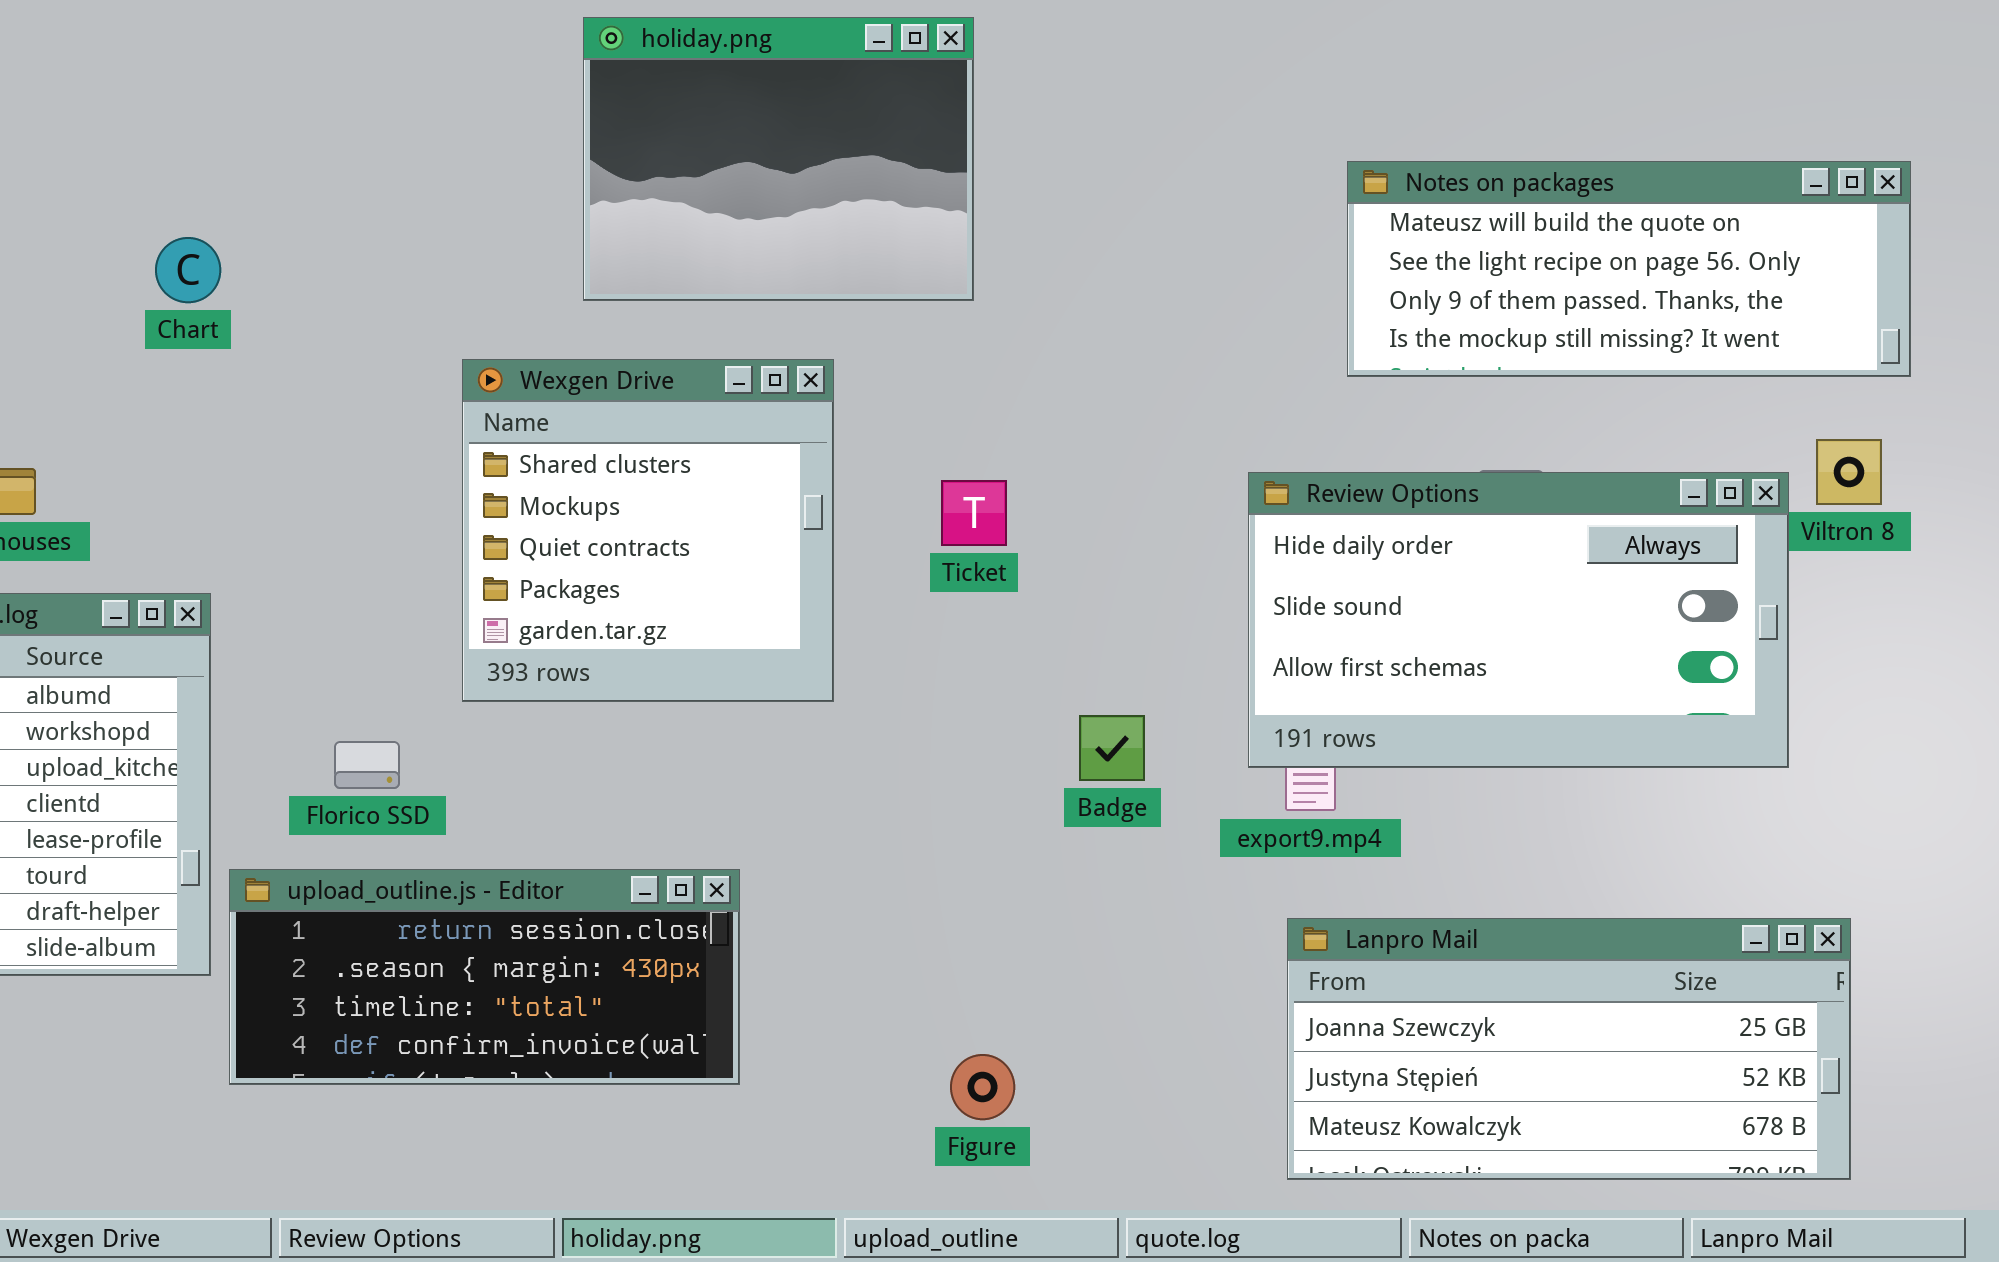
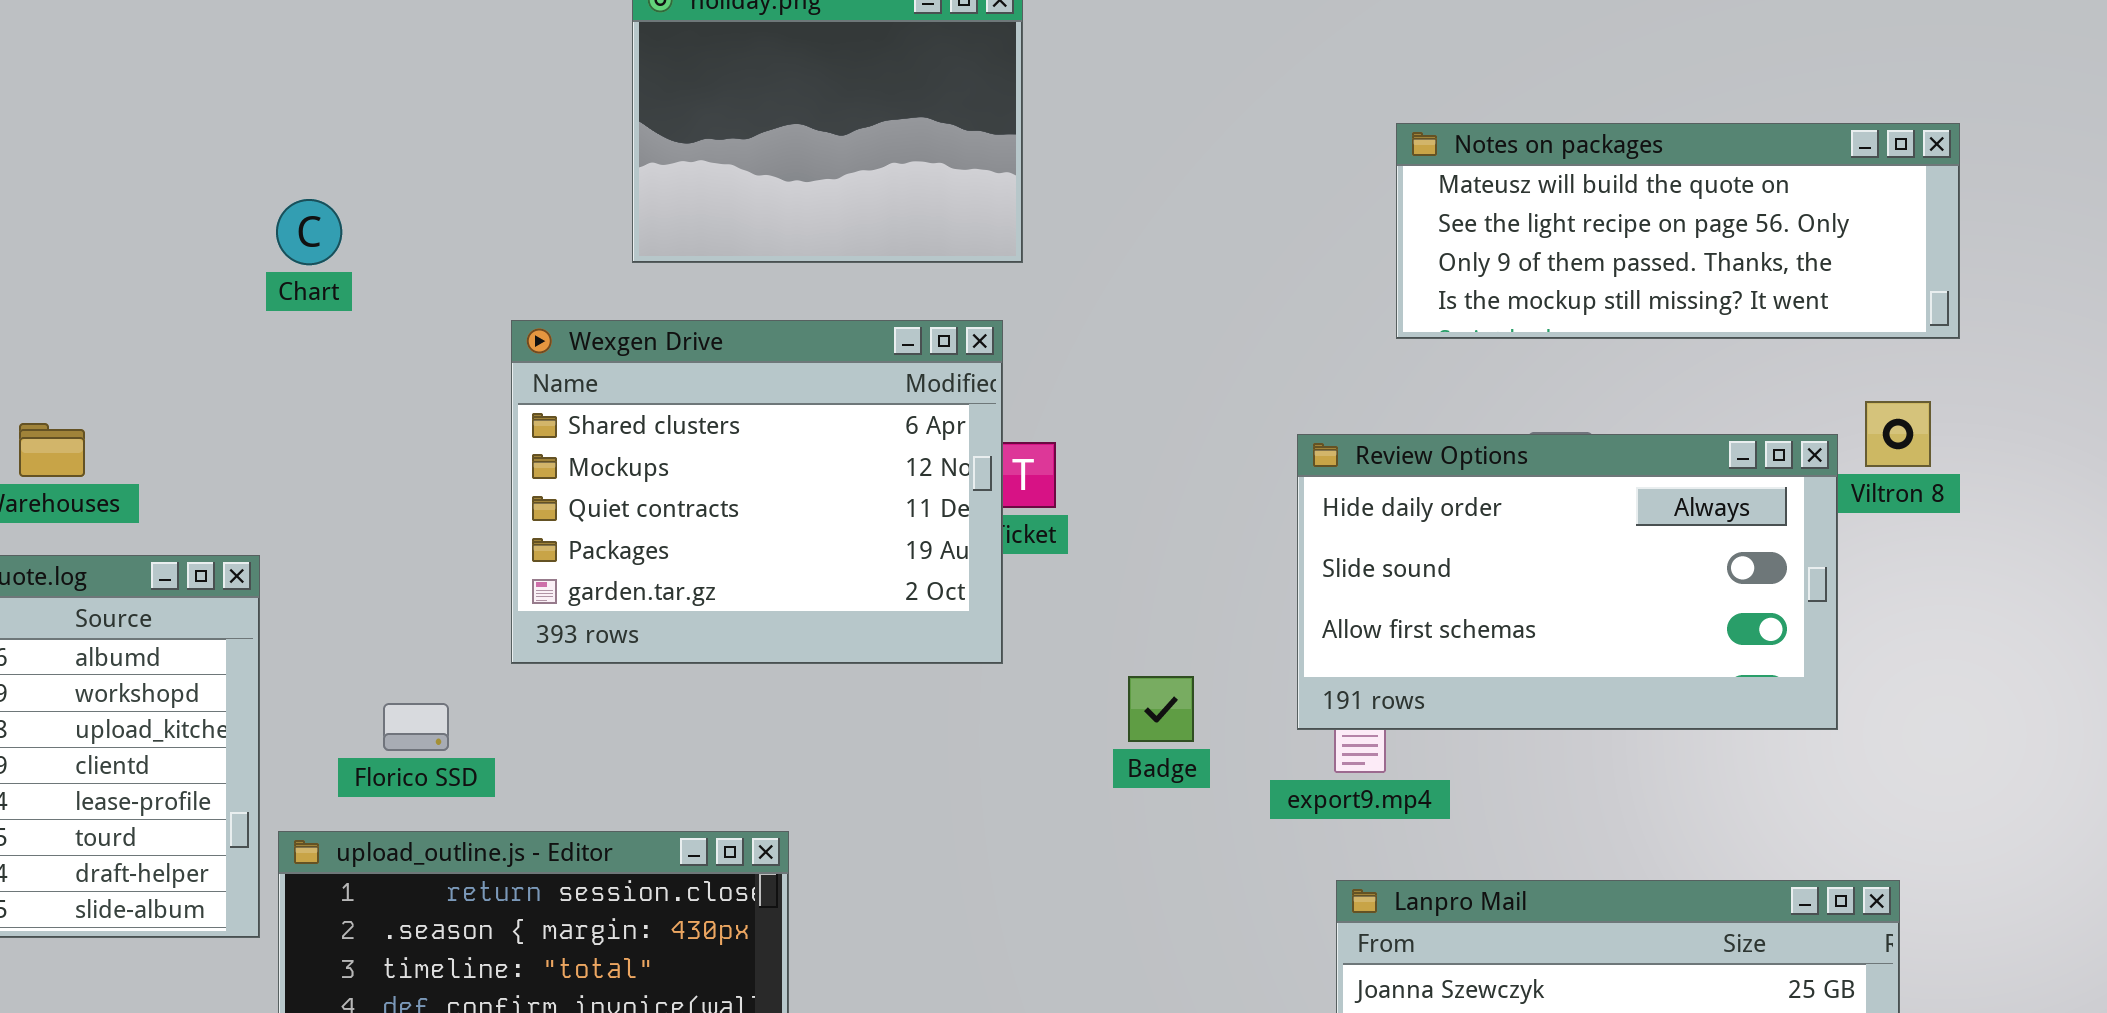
Chart: [155,237,221,303] -> [276,199,342,265], moved
Wexgen Drive: [462,359,834,702] -> [511,320,1003,664], resized

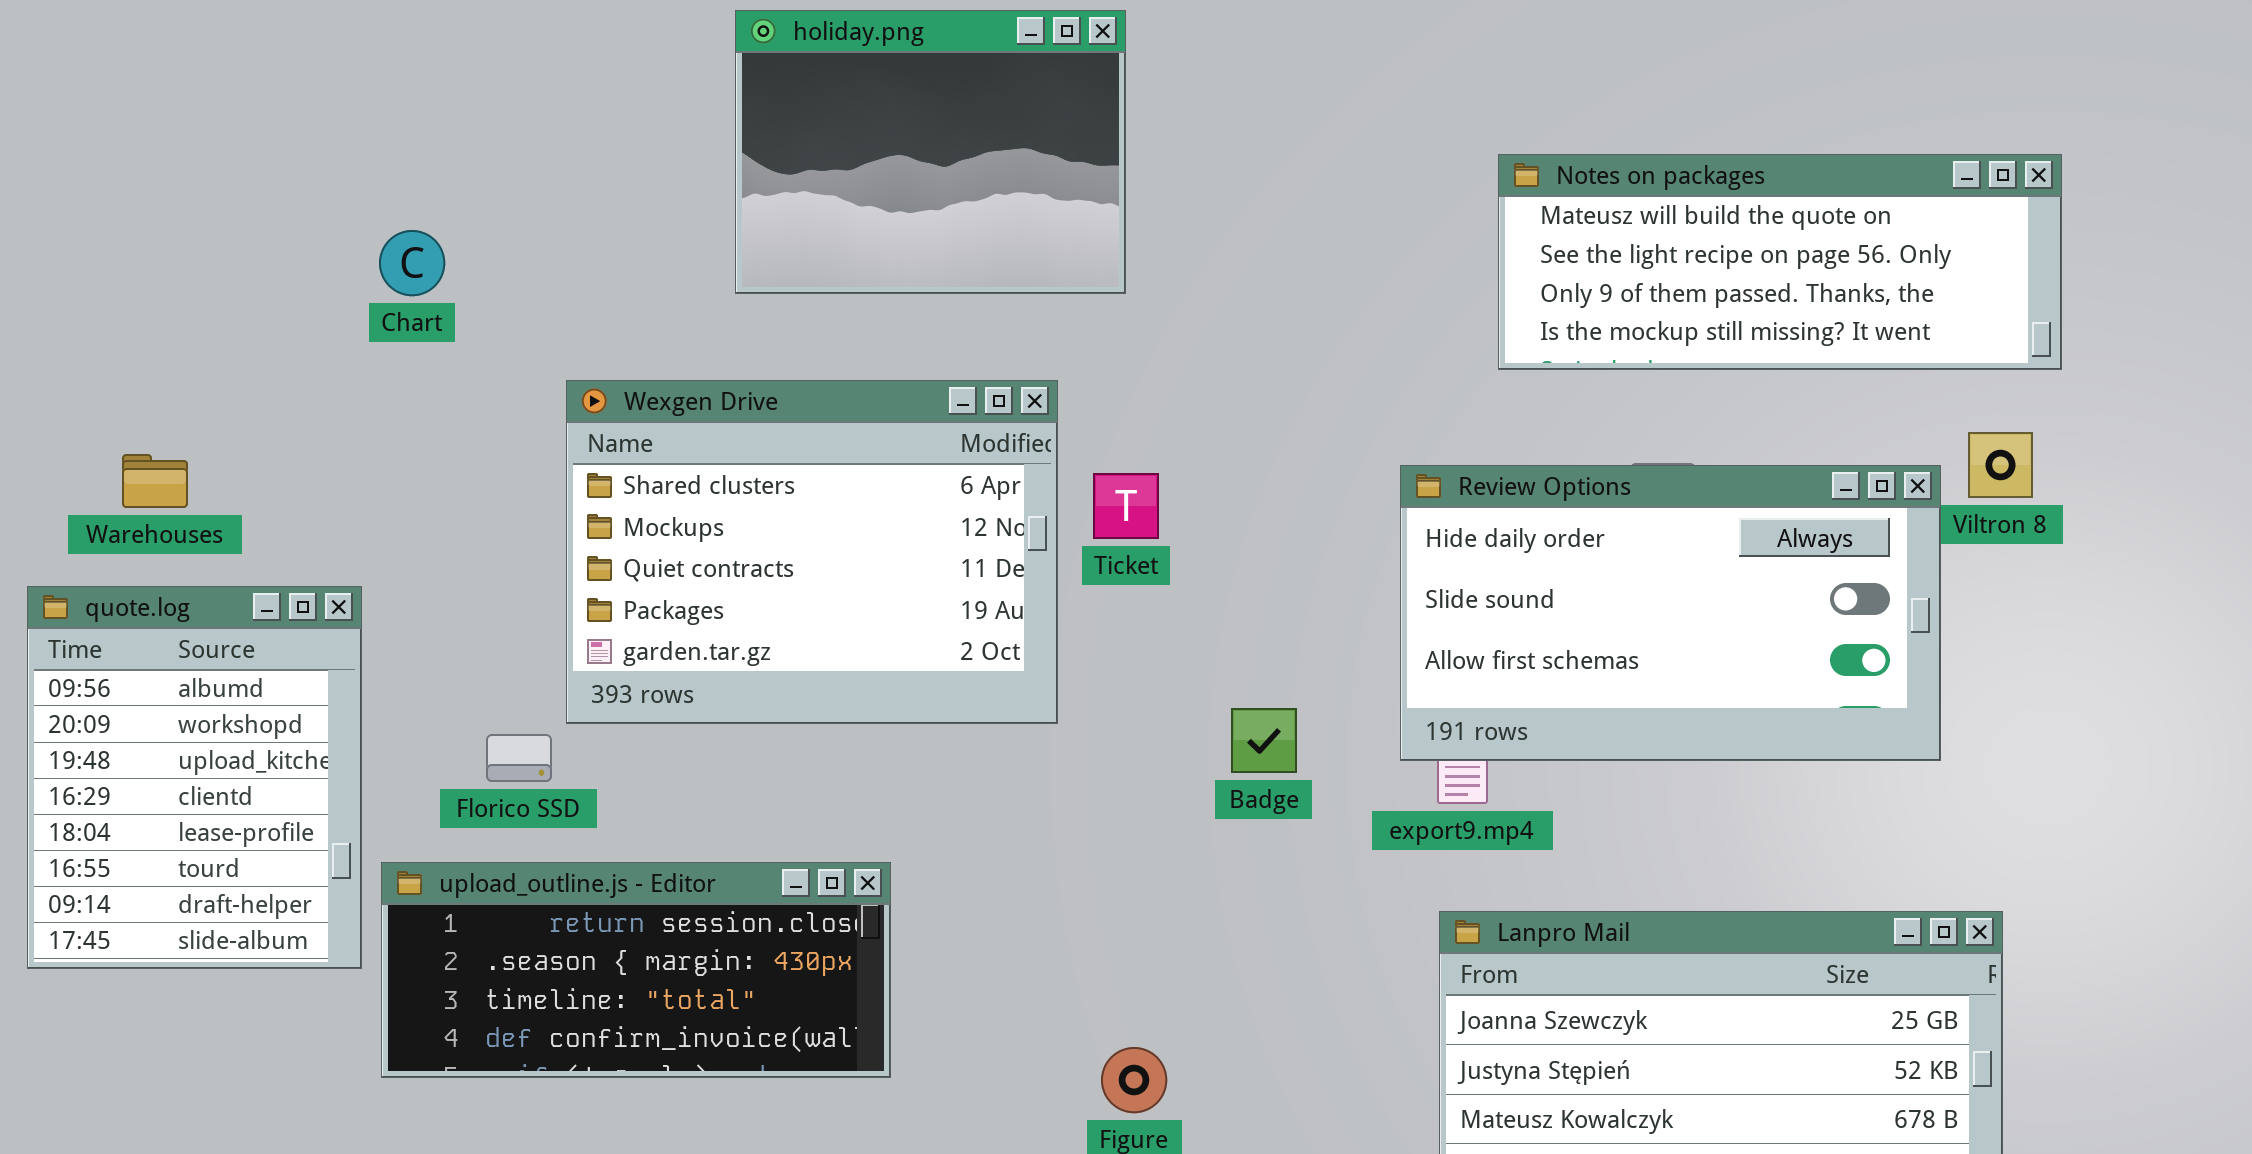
Wexgen Drive: [511,320,1003,664] -> [566,380,1058,724], moved

